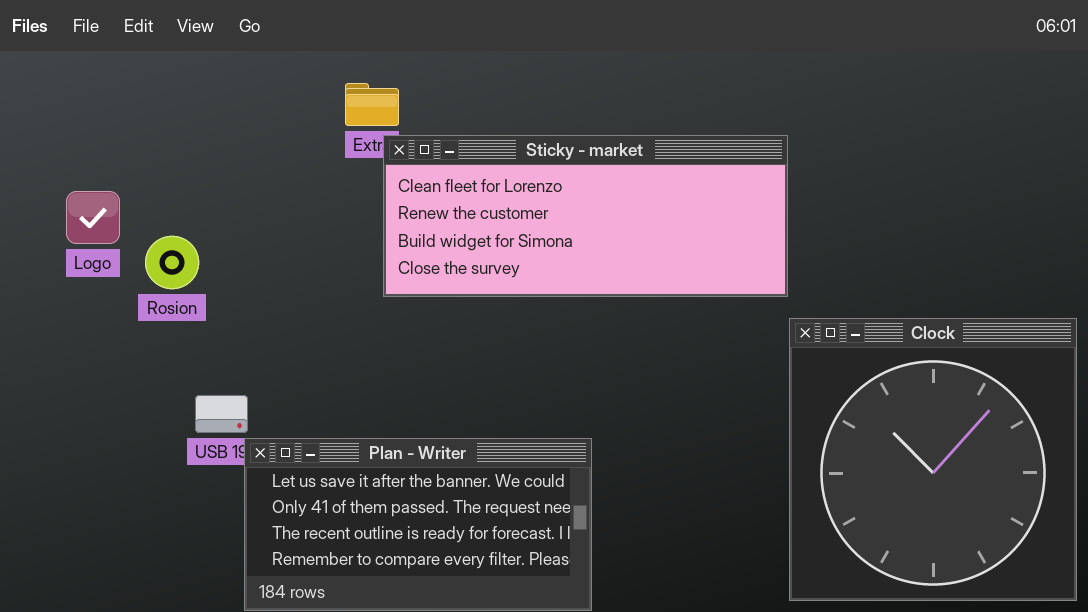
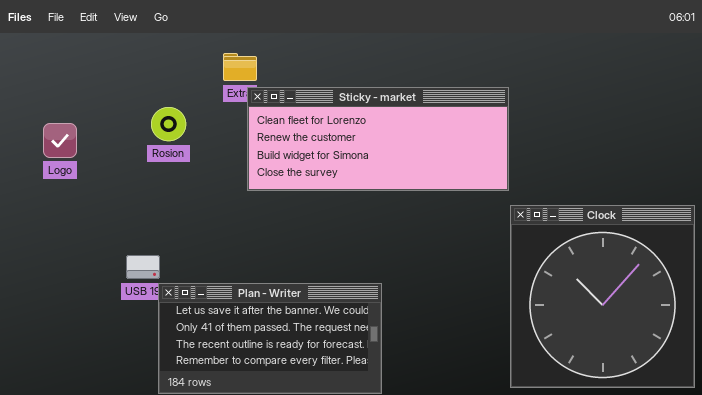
Rosion: [145,236,199,289] -> [151,107,186,141], moved

